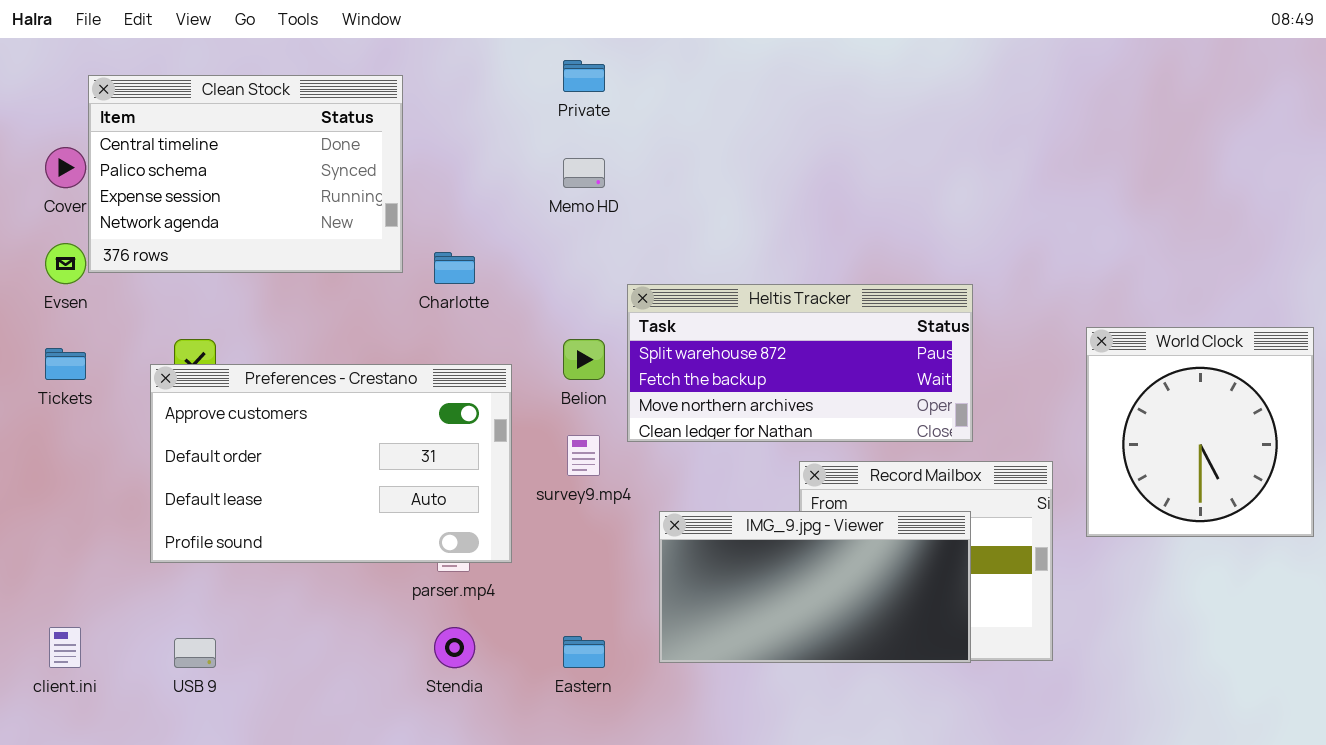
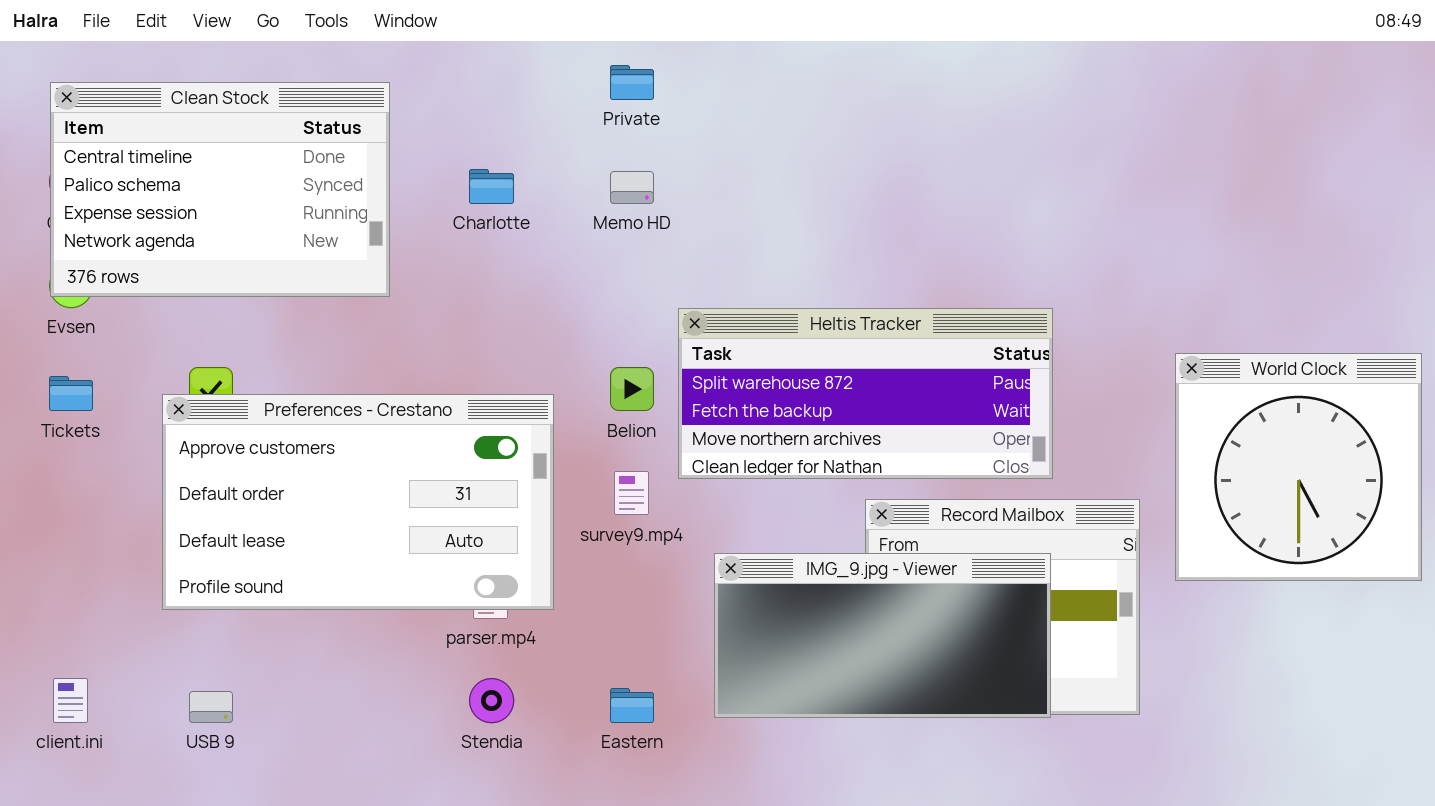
Clean Stock: [88,75,403,273] -> [50,82,390,297], moved
Charlotte: [434,252,475,284] -> [469,169,514,204], moved

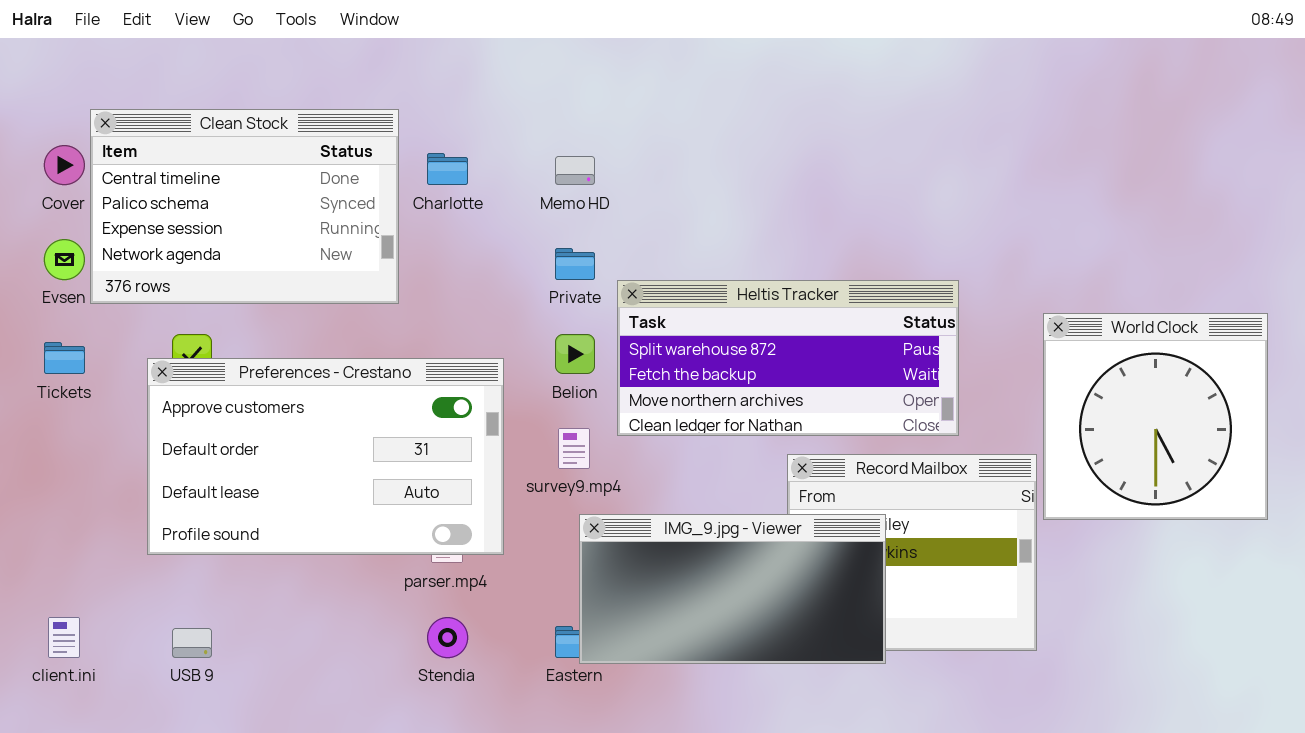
Private: [610,65,654,100] -> [555,248,595,280], moved
Clean Stock: [50,82,390,297] -> [90,109,399,304], moved
World Clock: [1175,353,1422,581] -> [1043,313,1268,520], moved
IMG_9.jpg - Viewer: [714,553,1051,718] -> [579,514,886,664], moved

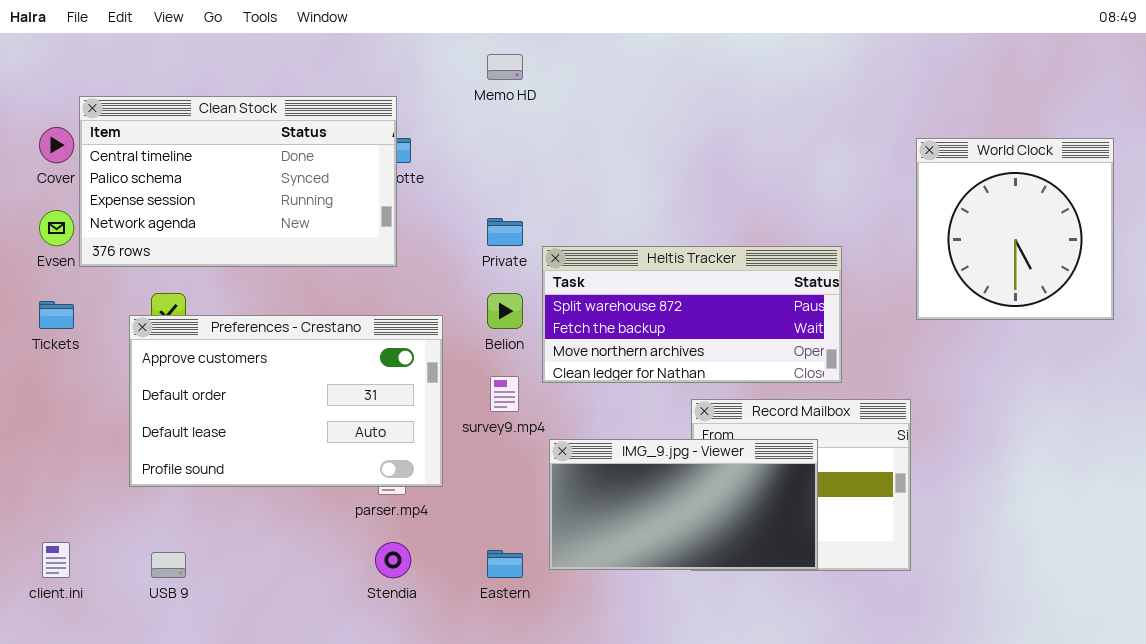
Clean Stock: [90,109,399,304] -> [79,96,397,267], resized
Memo HD: [555,156,595,185] -> [487,54,523,80], moved
World Clock: [1043,313,1268,520] -> [916,138,1114,320], moved
IMG_9.jpg - Viewer: [579,514,886,664] -> [549,439,818,570], moved

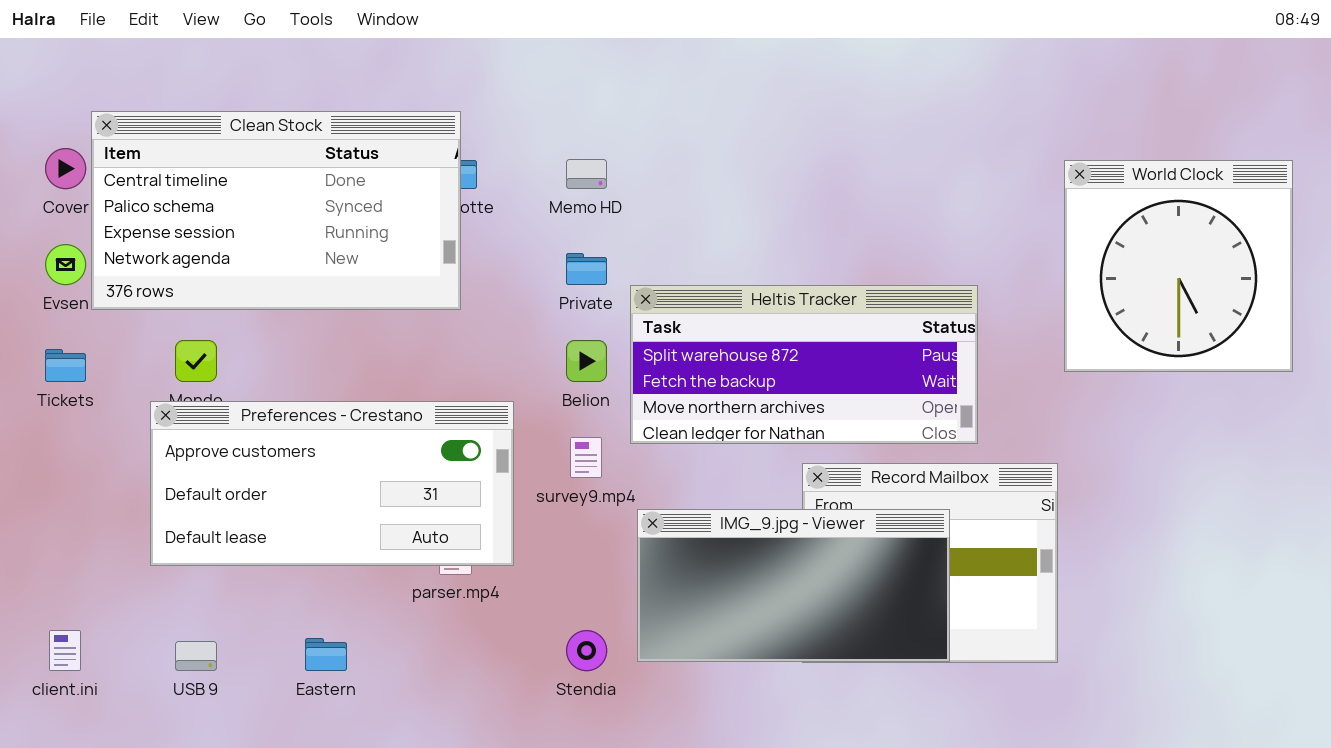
Memo HD: [487,54,523,80] -> [566,159,607,189], moved
Preferences - Crestano: [129,315,443,487] -> [150,401,514,566], resized
Stendia: [375,542,411,578] -> [566,630,607,671], moved
Eastern: [487,550,523,578] -> [305,638,347,671], moved

